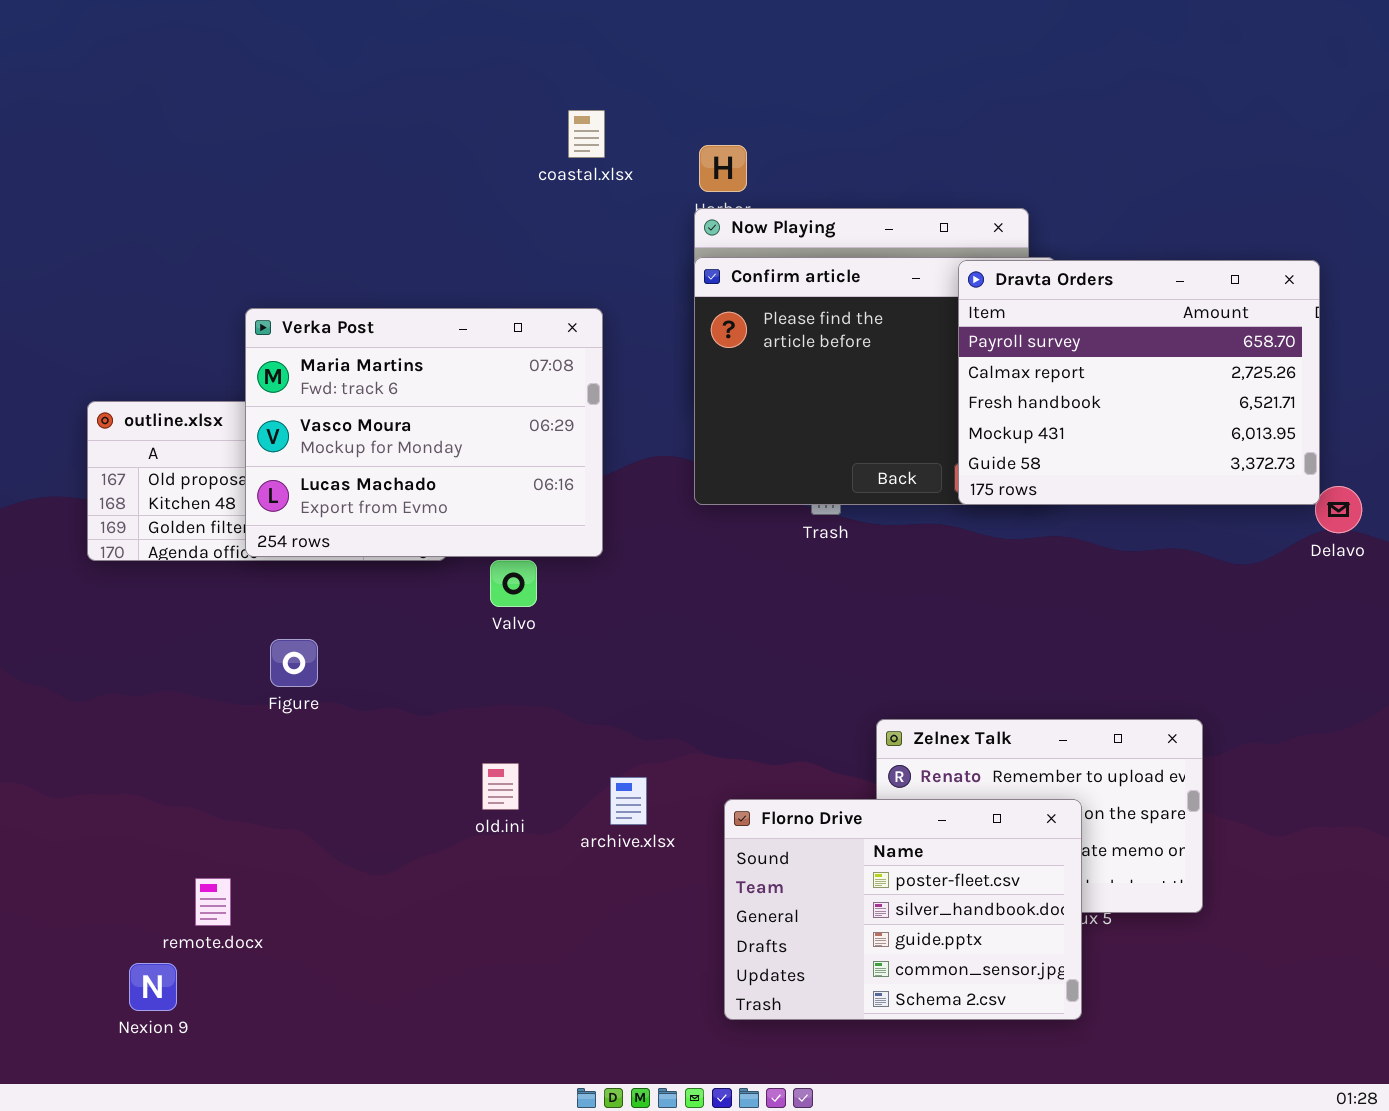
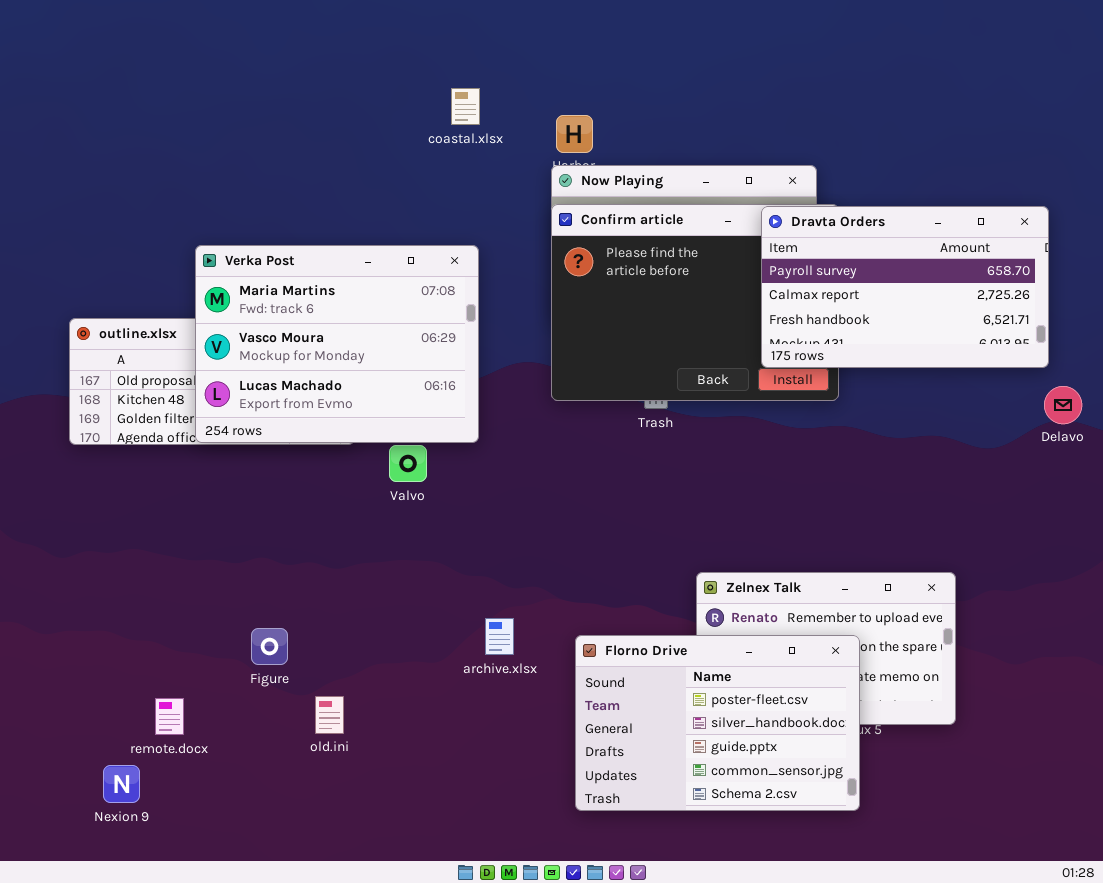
Dravta Orders: [958,260,1320,505] -> [761,206,1049,368], resized
Figure: [270,639,318,687] -> [251,628,288,665], moved
old.ini: [482,763,519,810] -> [315,696,344,734], moved

